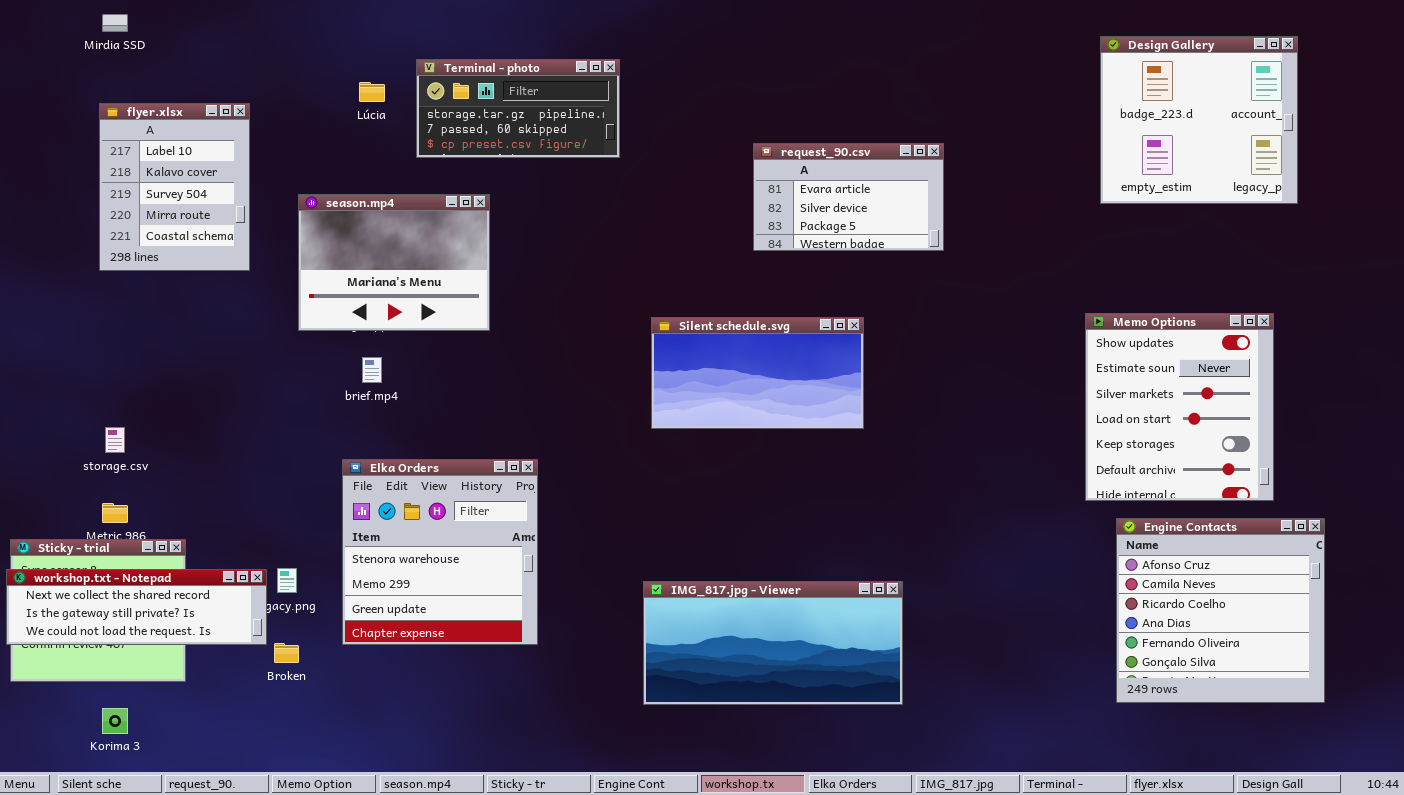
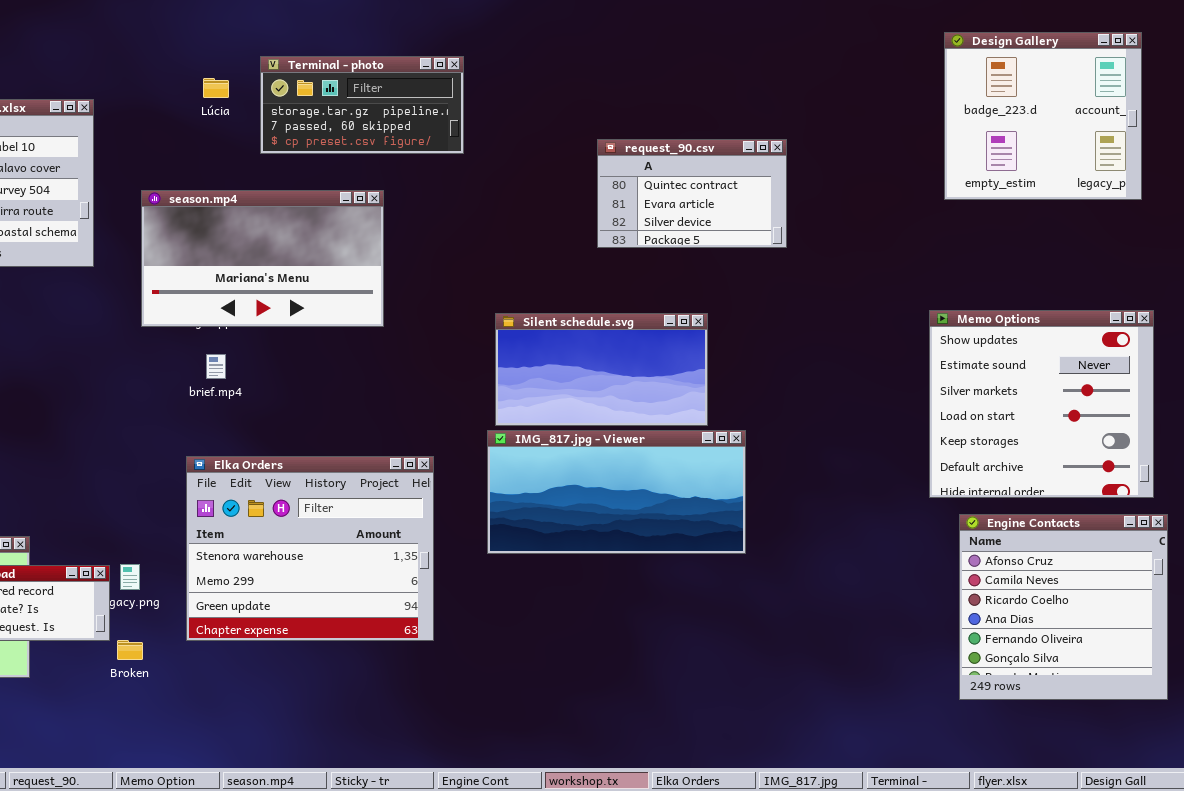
request_90.csv: [753,143,944,251] -> [597,139,787,248], scrolled up 1 row
season.mp4: [298,194,490,331] -> [141,190,384,327], resized
Memo Options: [1085,313,1274,501] -> [929,310,1154,498], resized
Elka Orders: [342,459,538,645] -> [186,456,434,641], resized
IMG_817.jpg - Viewer: [643,581,903,705] -> [487,430,746,554], moved

